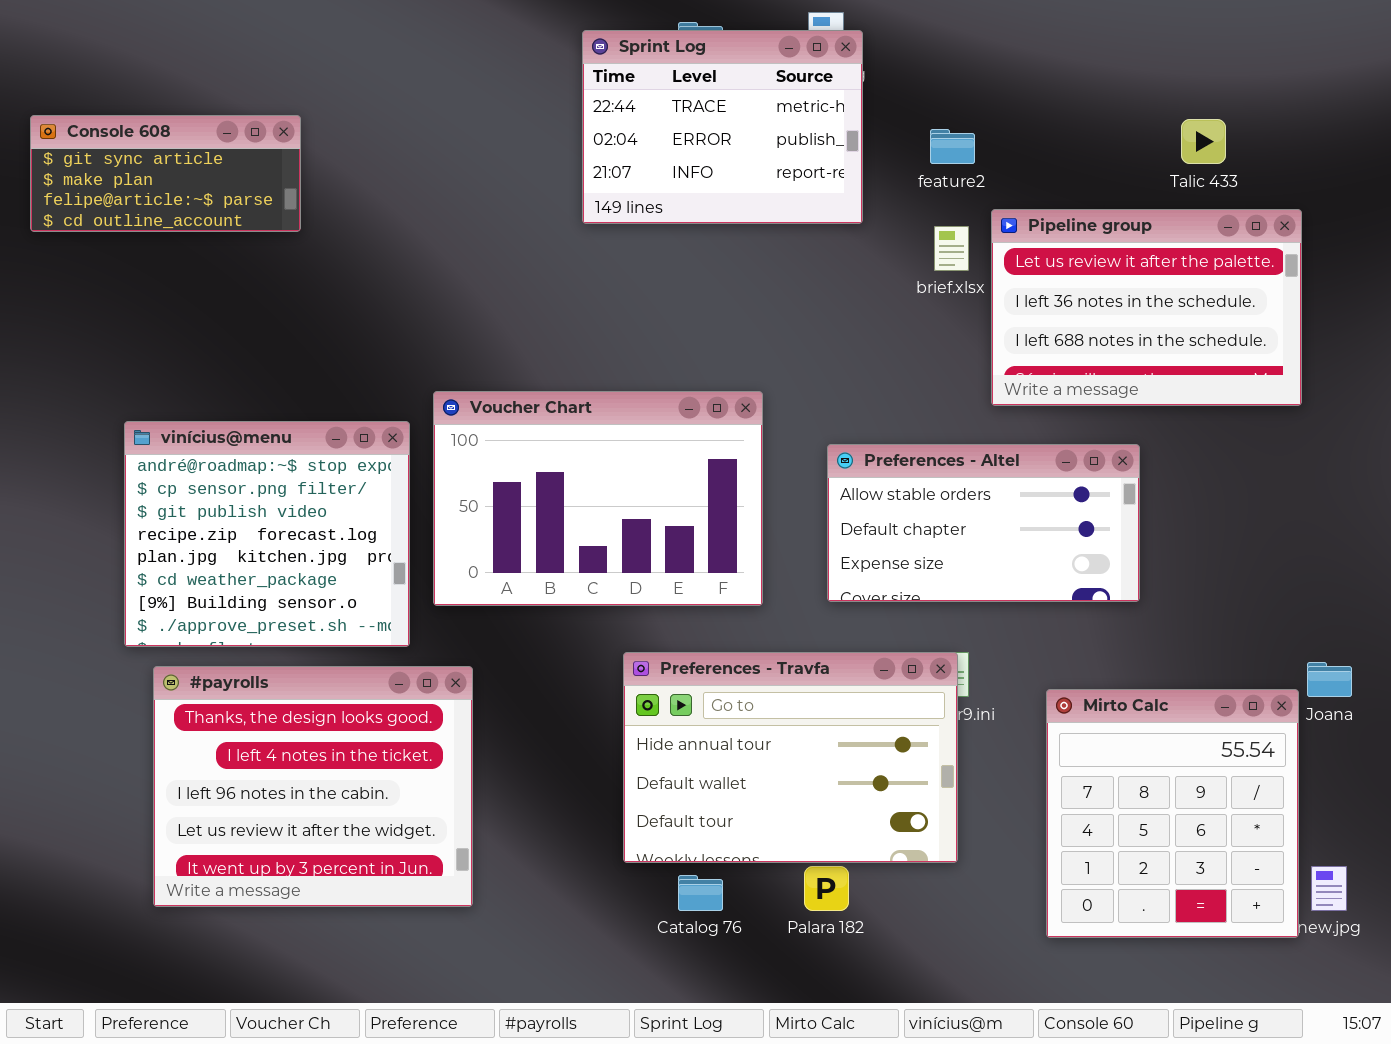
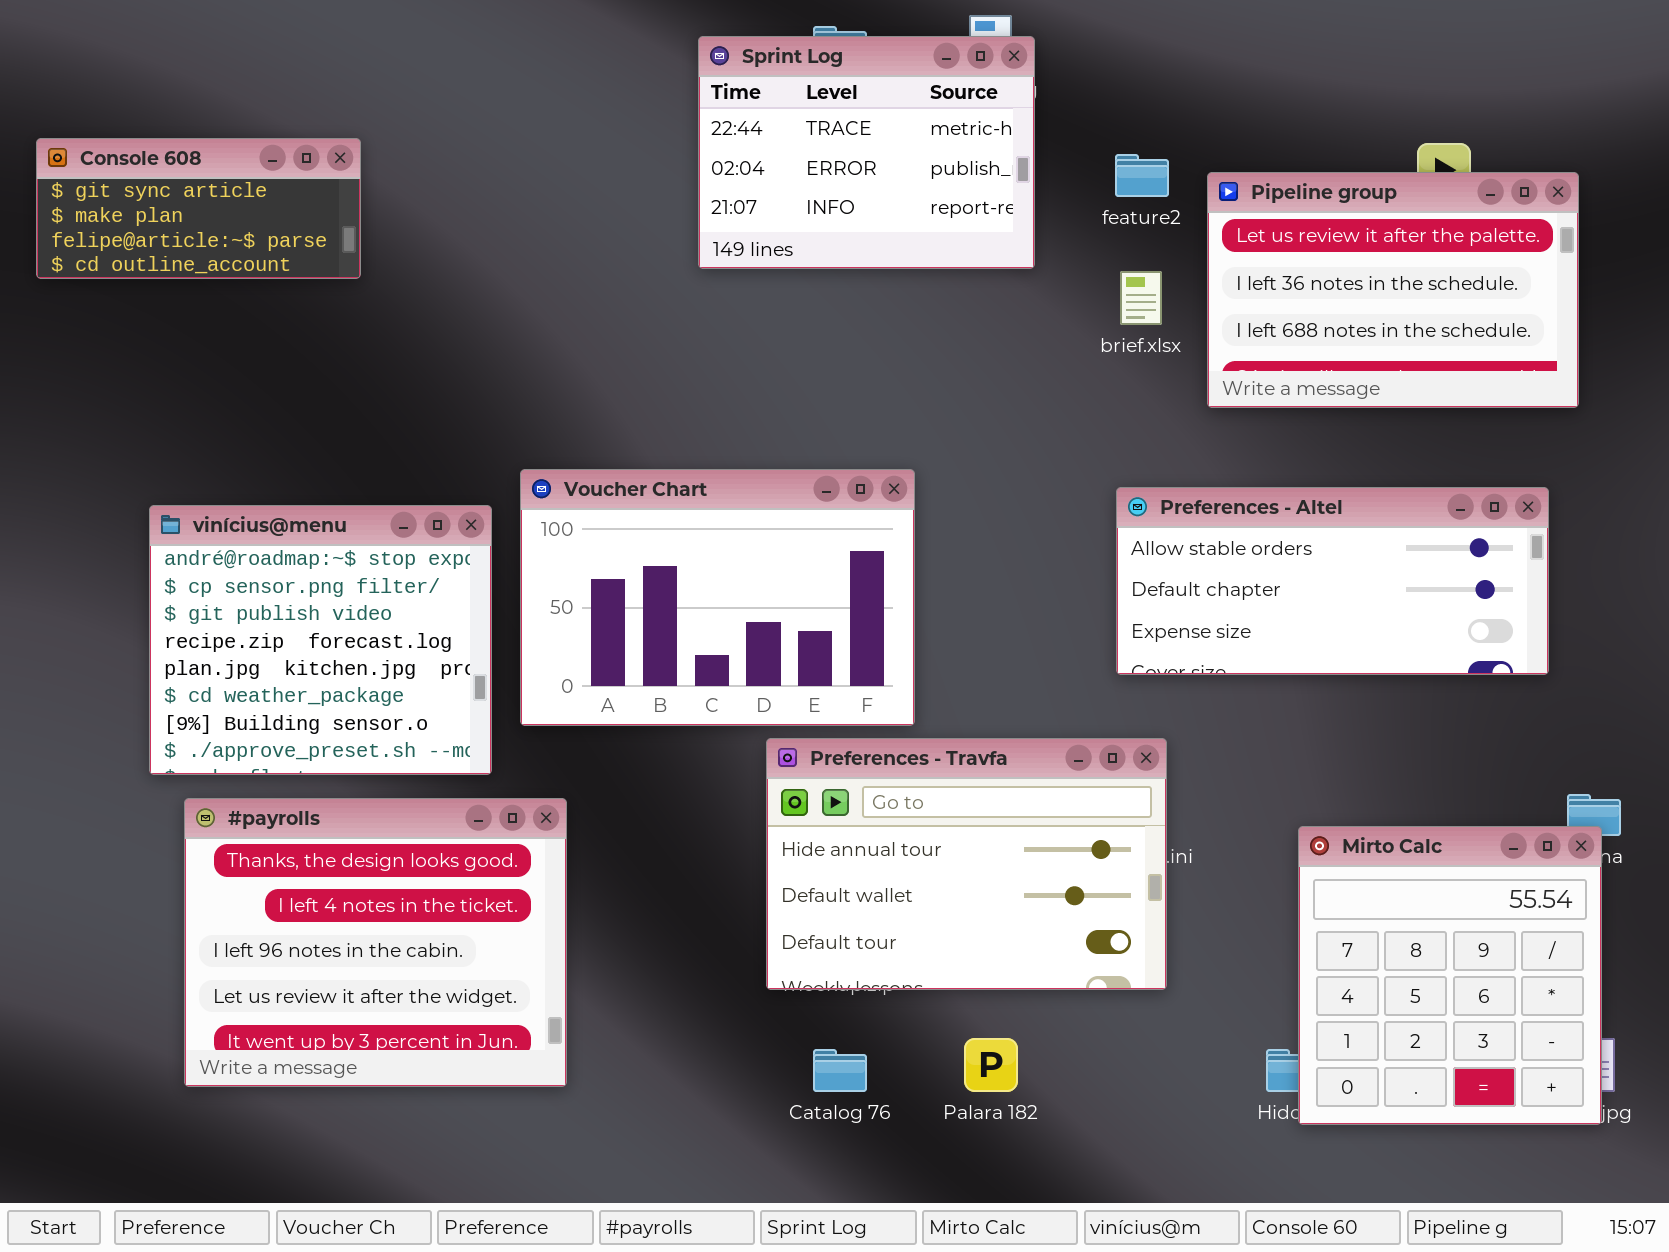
Pipeline group: [991,209,1302,406] -> [1207,172,1579,408], moved
Preferences - Altel: [827,444,1140,602] -> [1116,487,1549,675], moved, resized
Preferences - Travfa: [623,652,958,863] -> [766,738,1167,990], moved
Mirto Calc: [1046,689,1299,938] -> [1298,826,1602,1125], moved

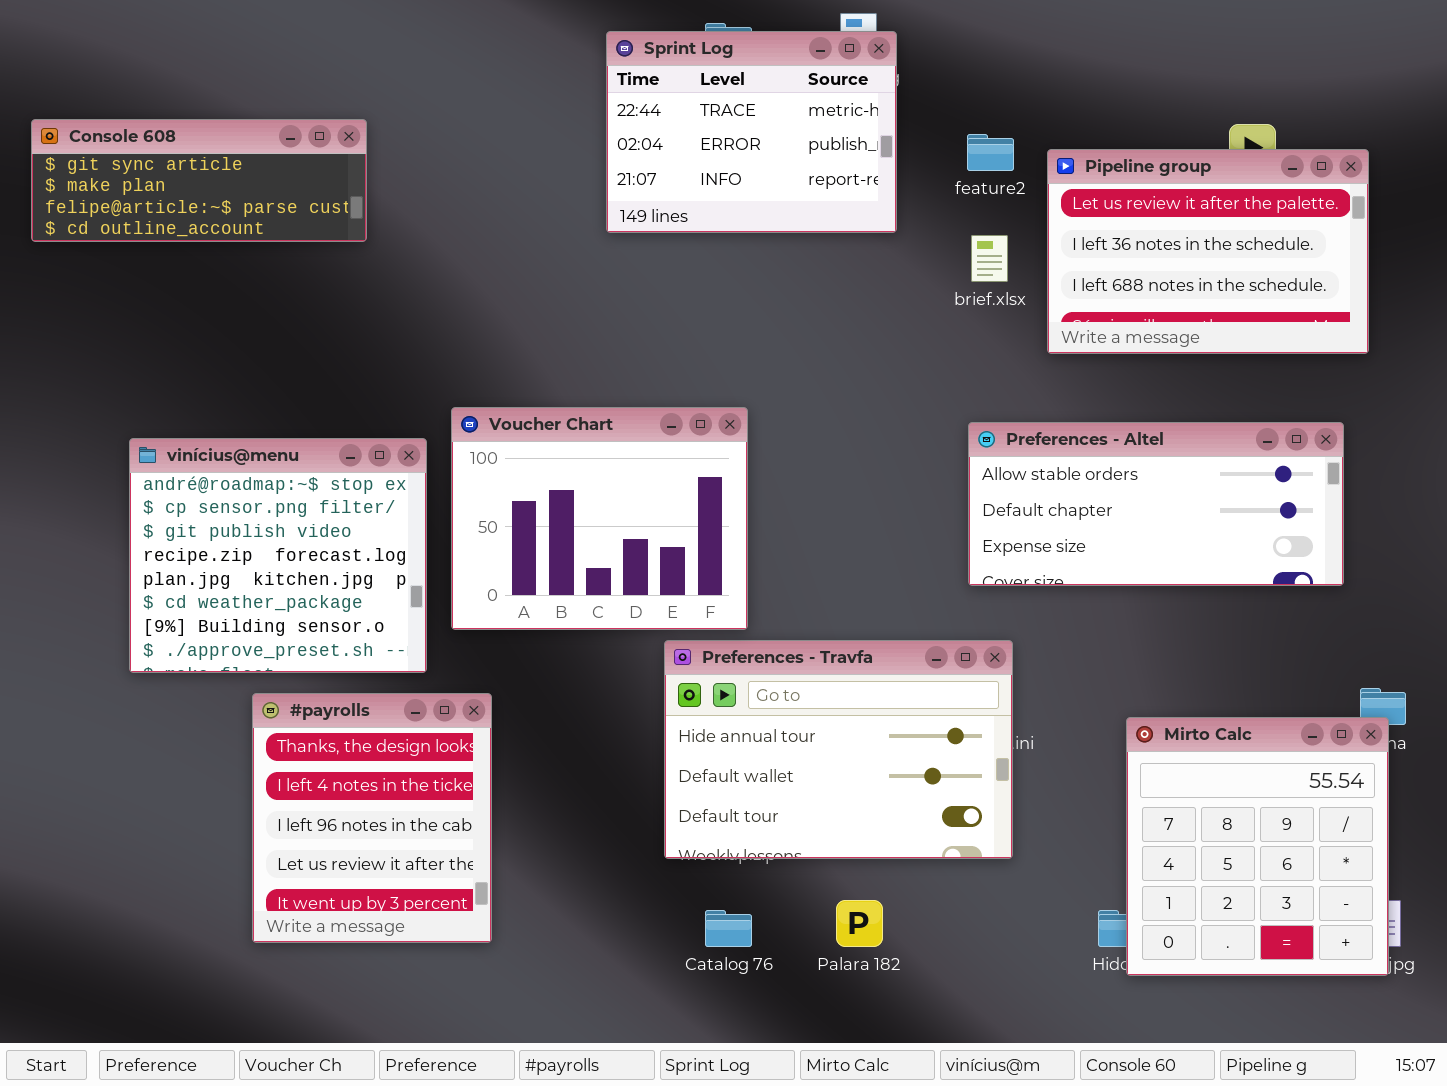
Console 608: [36,138,361,279] -> [31,119,367,242], resized
Voucher Chart: [520,469,915,726] -> [451,407,748,630], resized
#payrolls: [184,798,567,1087] -> [252,693,492,943], resized

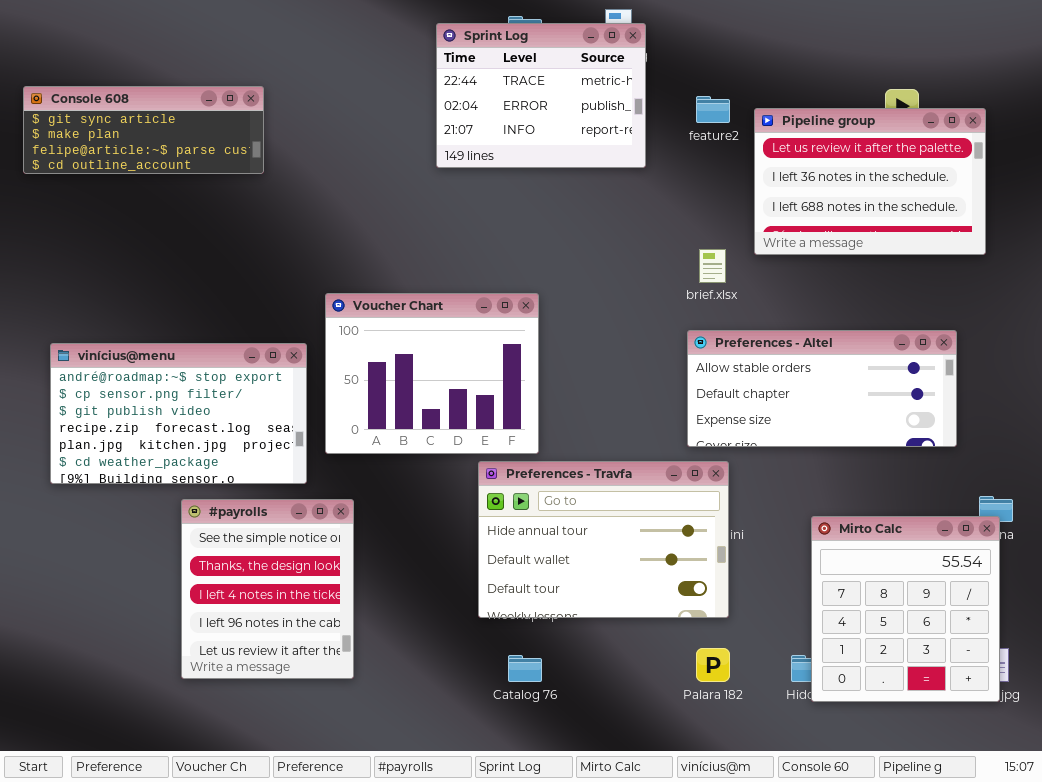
brief.xlsx: [971,235,1008,282] -> [699,249,726,283], moved
Preferences - Altel: [968,422,1344,586] -> [687,330,957,447], moved
vinícius@menu: [129,438,427,673] -> [50,343,307,484], resized
#payrolls: [252,693,492,943] -> [181,499,354,679], scrolled up 1 row
Palara 182: [836,900,883,947] -> [696,648,730,682], moved

